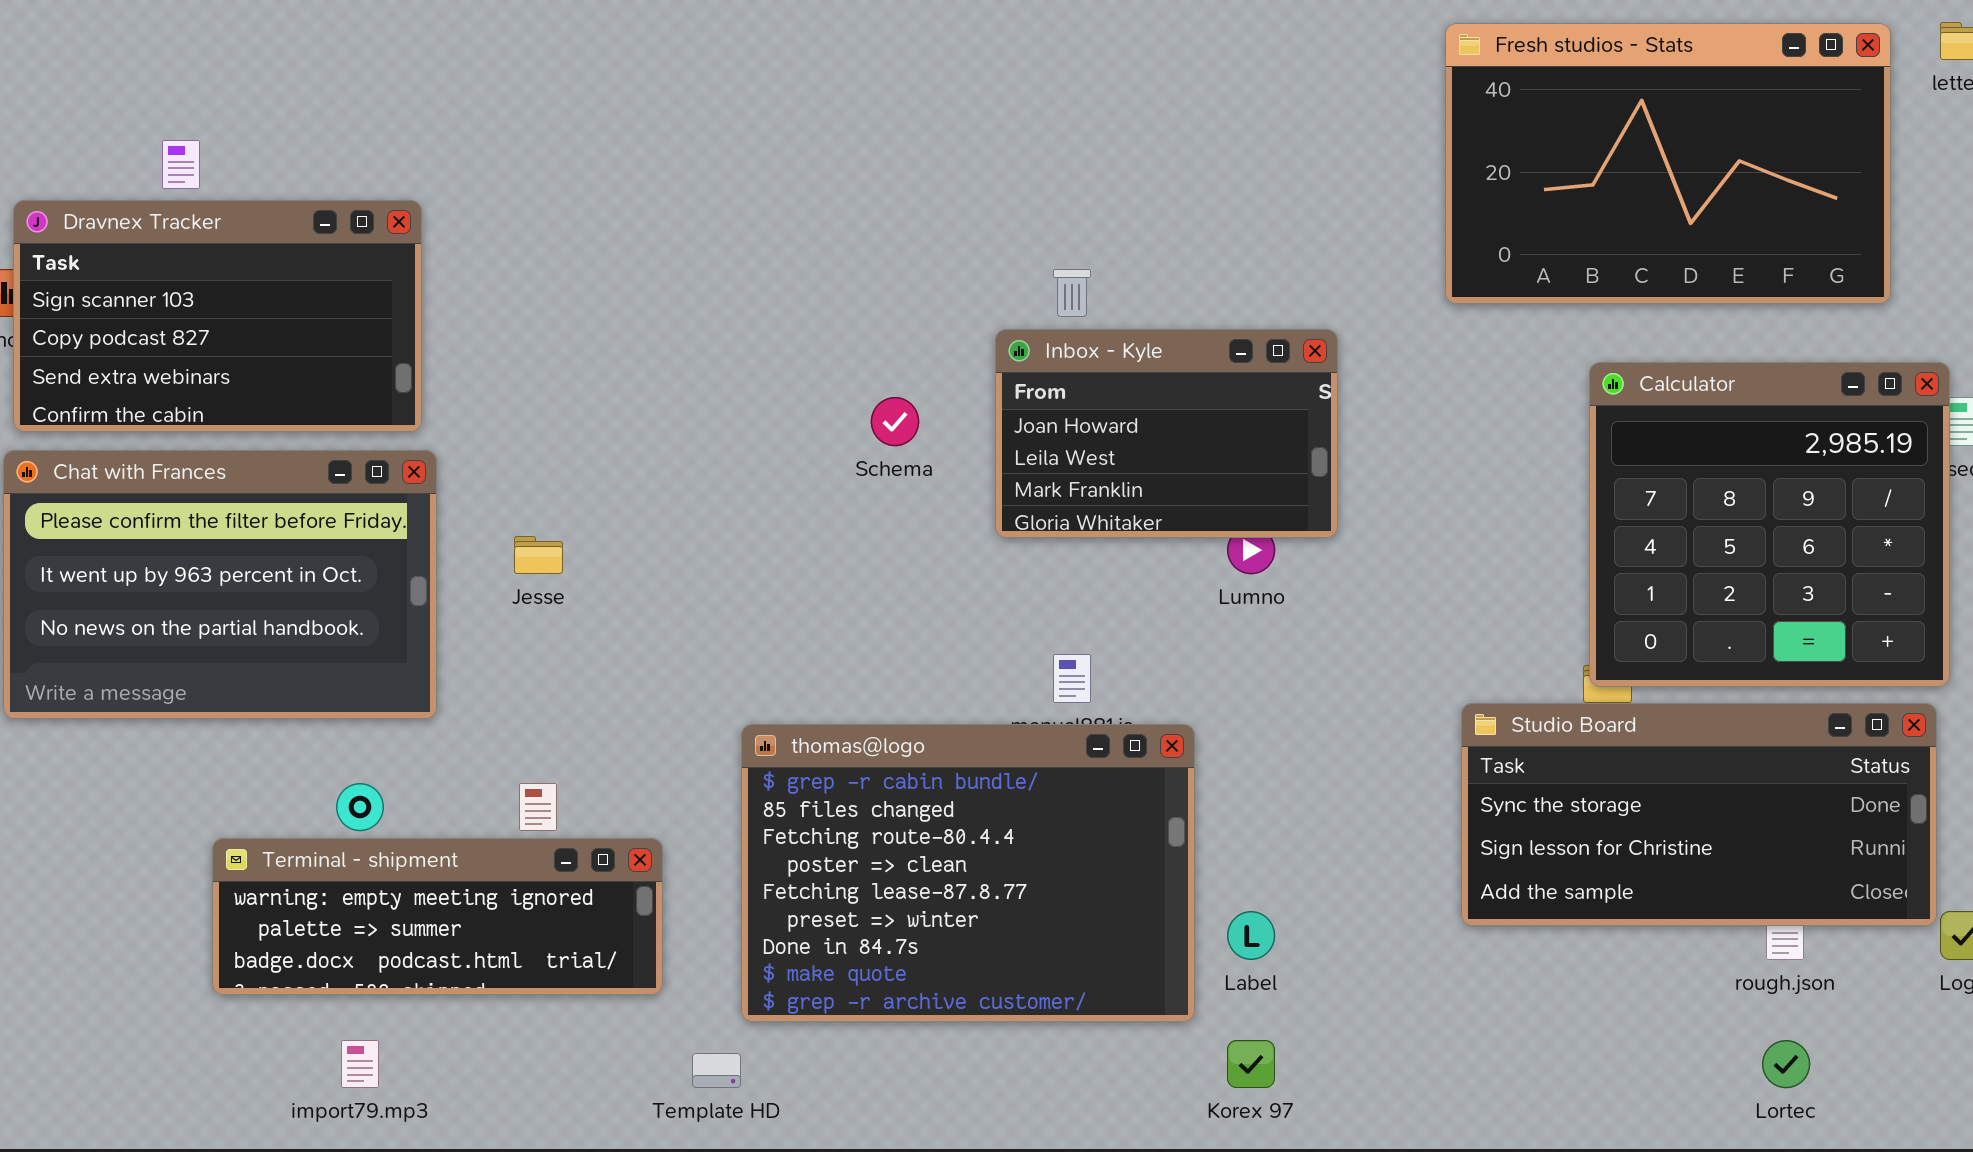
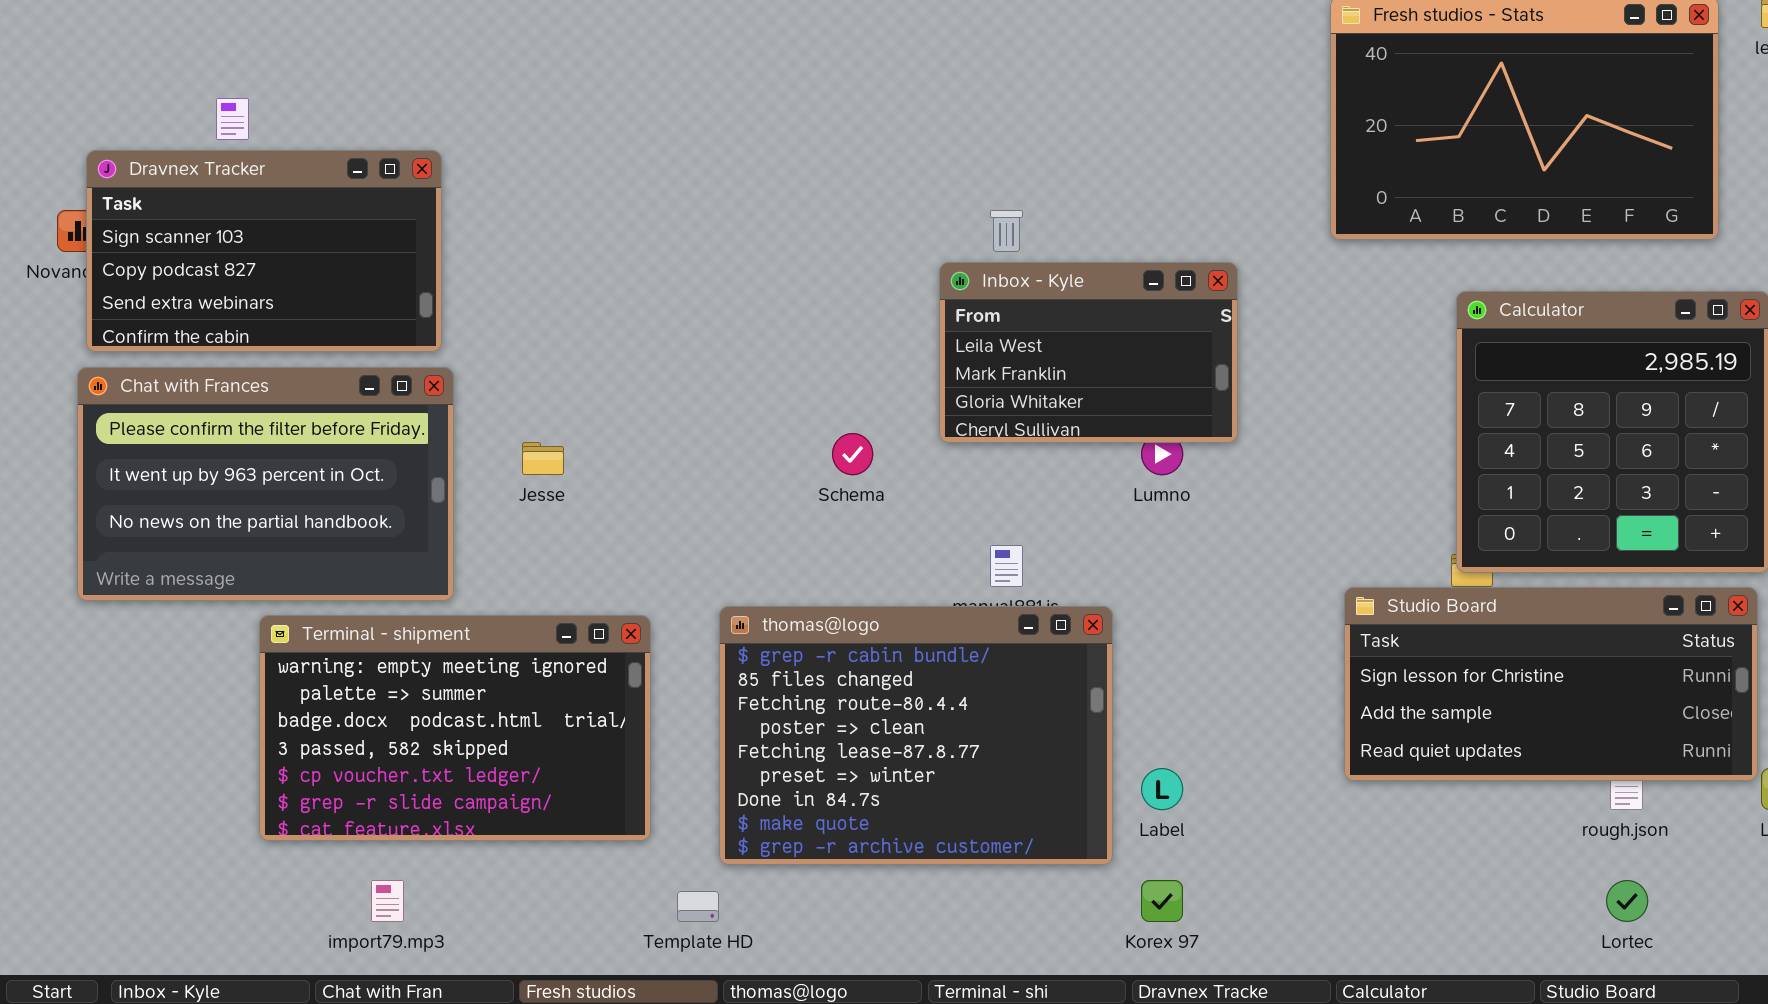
Inbox - Kyle: [995,329,1338,538] -> [939,262,1238,443], scrolled down 1 row
Schema: [871,397,919,446] -> [832,433,873,475], moved
Studio Board: [1461,703,1937,926] -> [1344,587,1758,781], scrolled down 1 row
Terminal - shipment: [212,838,663,995] -> [259,615,651,841], resized

